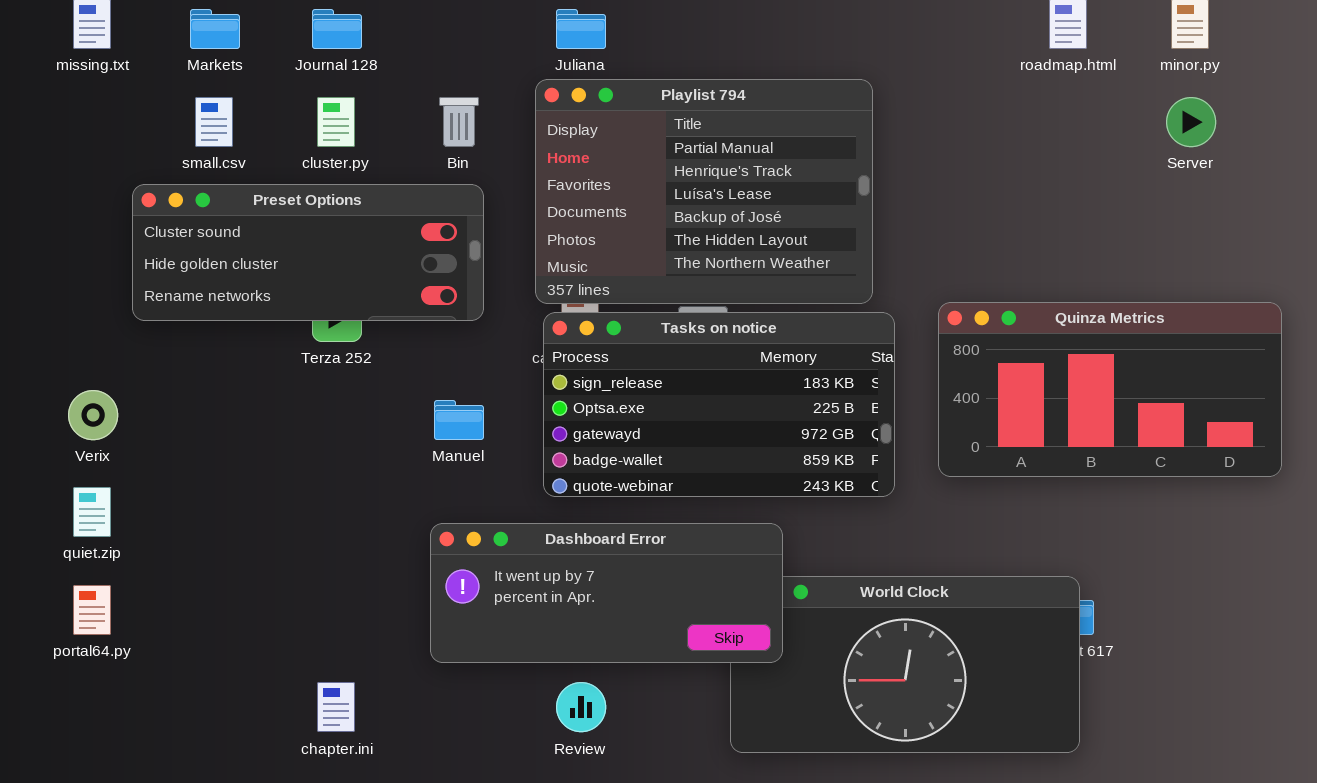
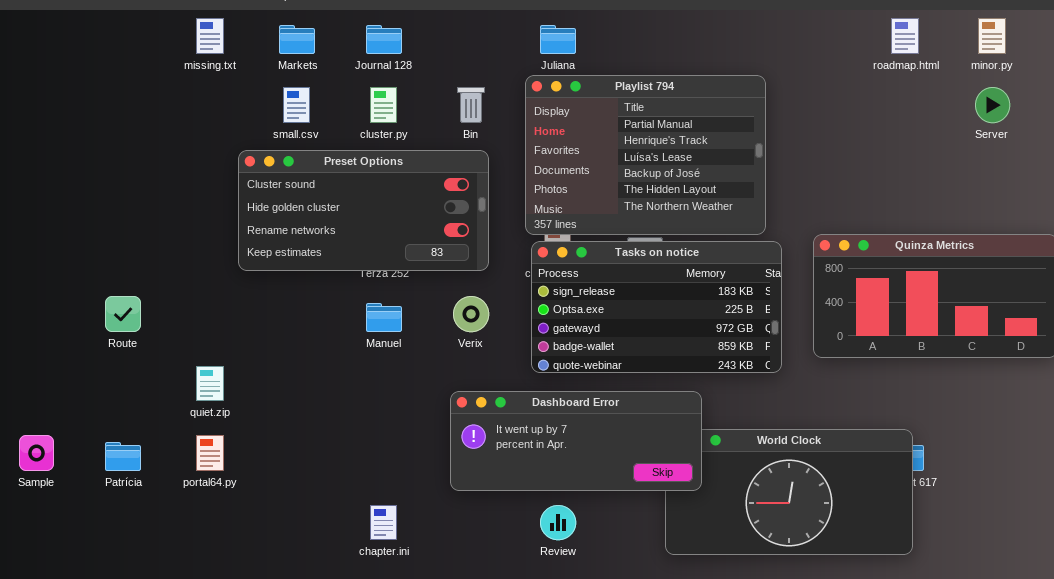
Preset Options: [132,184,484,321] -> [238,150,489,271], resized
Verix: [68,390,118,440] -> [453,296,489,332], moved
Manuel: [434,400,484,440] -> [366,303,402,332], moved

